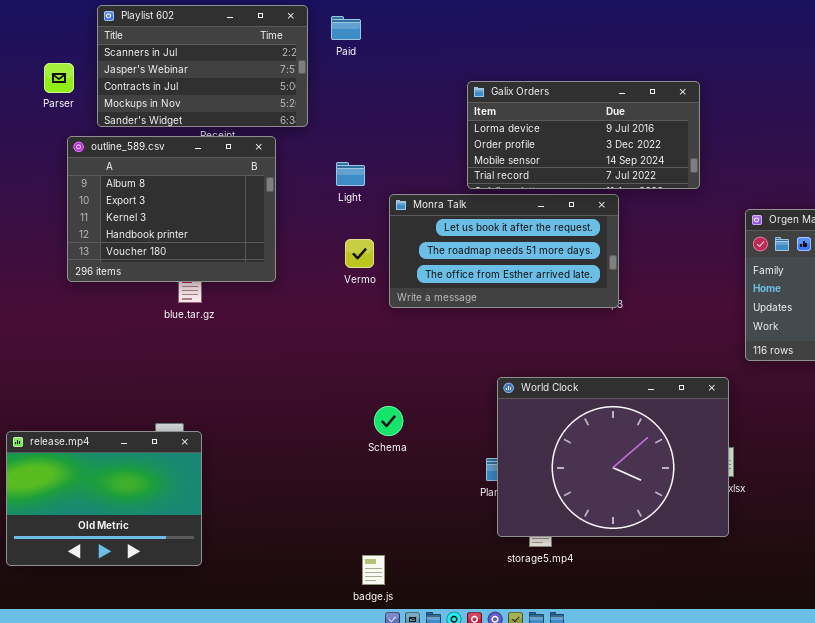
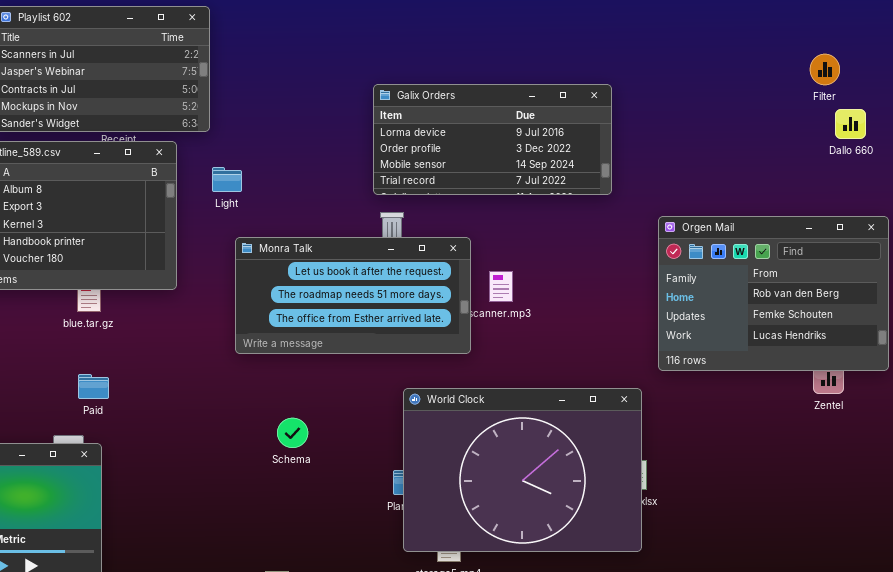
Paid: [331,16,361,40] -> [78,374,109,399], moved
Light: [336,162,365,186] -> [212,167,242,192], moved
Monra Talk: [389,194,619,308] -> [235,237,471,354], moved

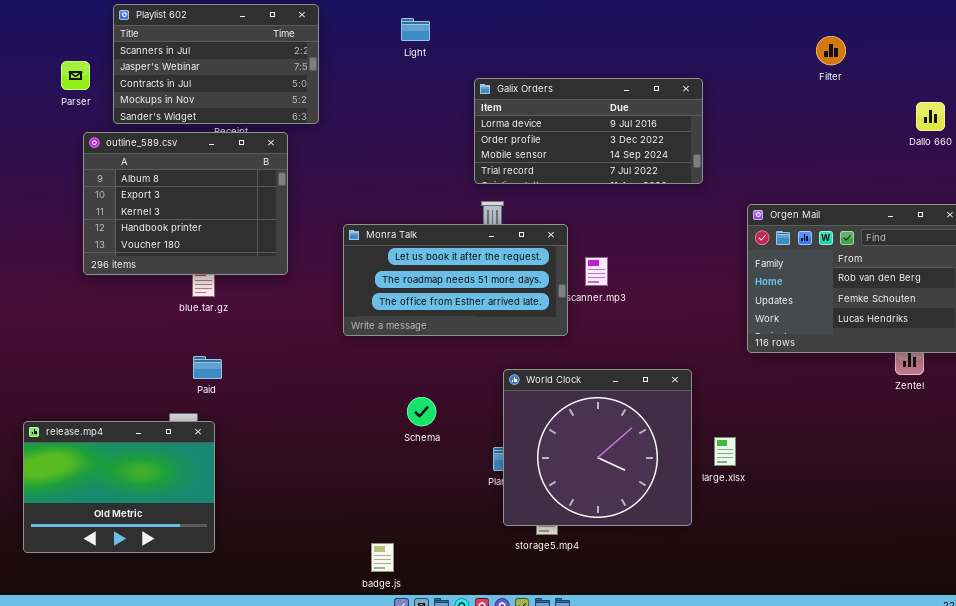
Filter: [810,54,840,85] -> [816,36,846,65], moved
Light: [212,167,242,192] -> [401,18,430,41], moved
World Clock: [403,388,642,552] -> [503,369,692,526], resized
Schema: [277,418,308,448] -> [407,397,436,426], moved

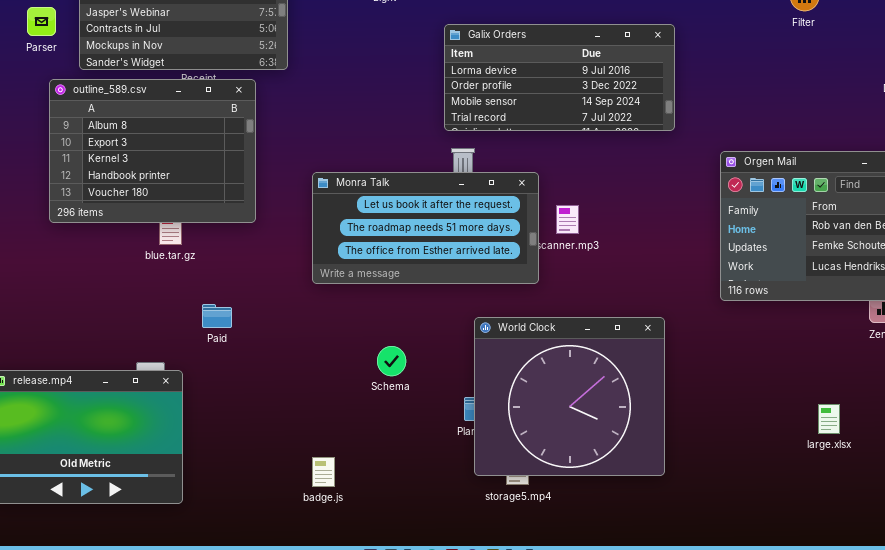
Paid: [193,356,222,379] -> [202,304,232,328], moved
large.xlsx: [714,437,736,466] -> [818,404,840,434], moved
badge.js: [371,543,394,572] -> [312,457,335,487], moved

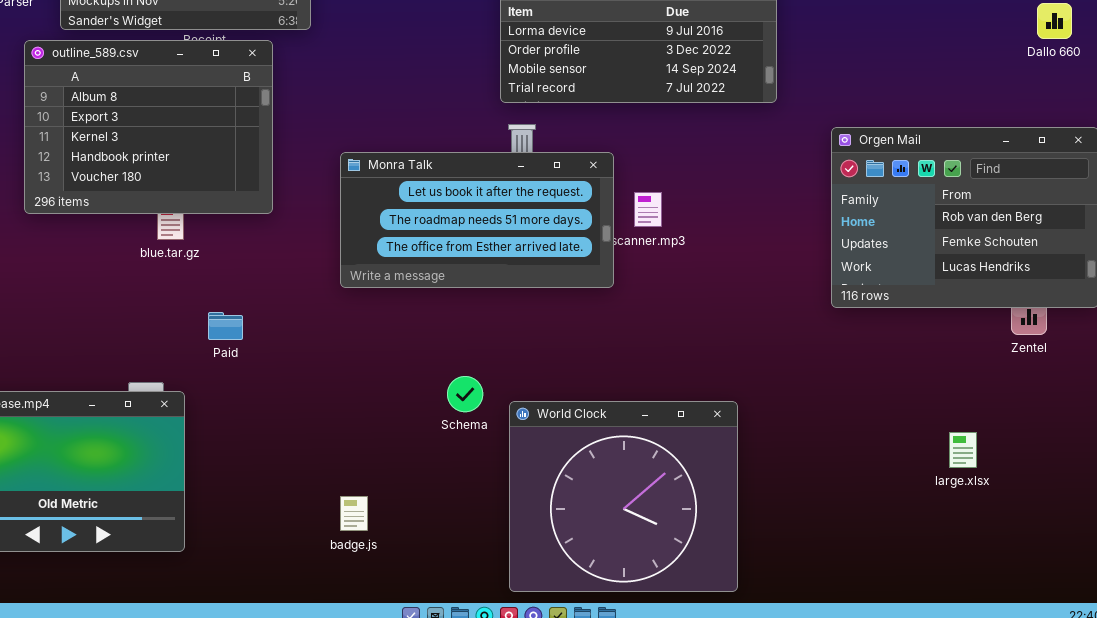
World Clock: [474,317,665,476] -> [509,401,738,592], moved
Schema: [377,346,406,376] -> [447,376,483,412], moved

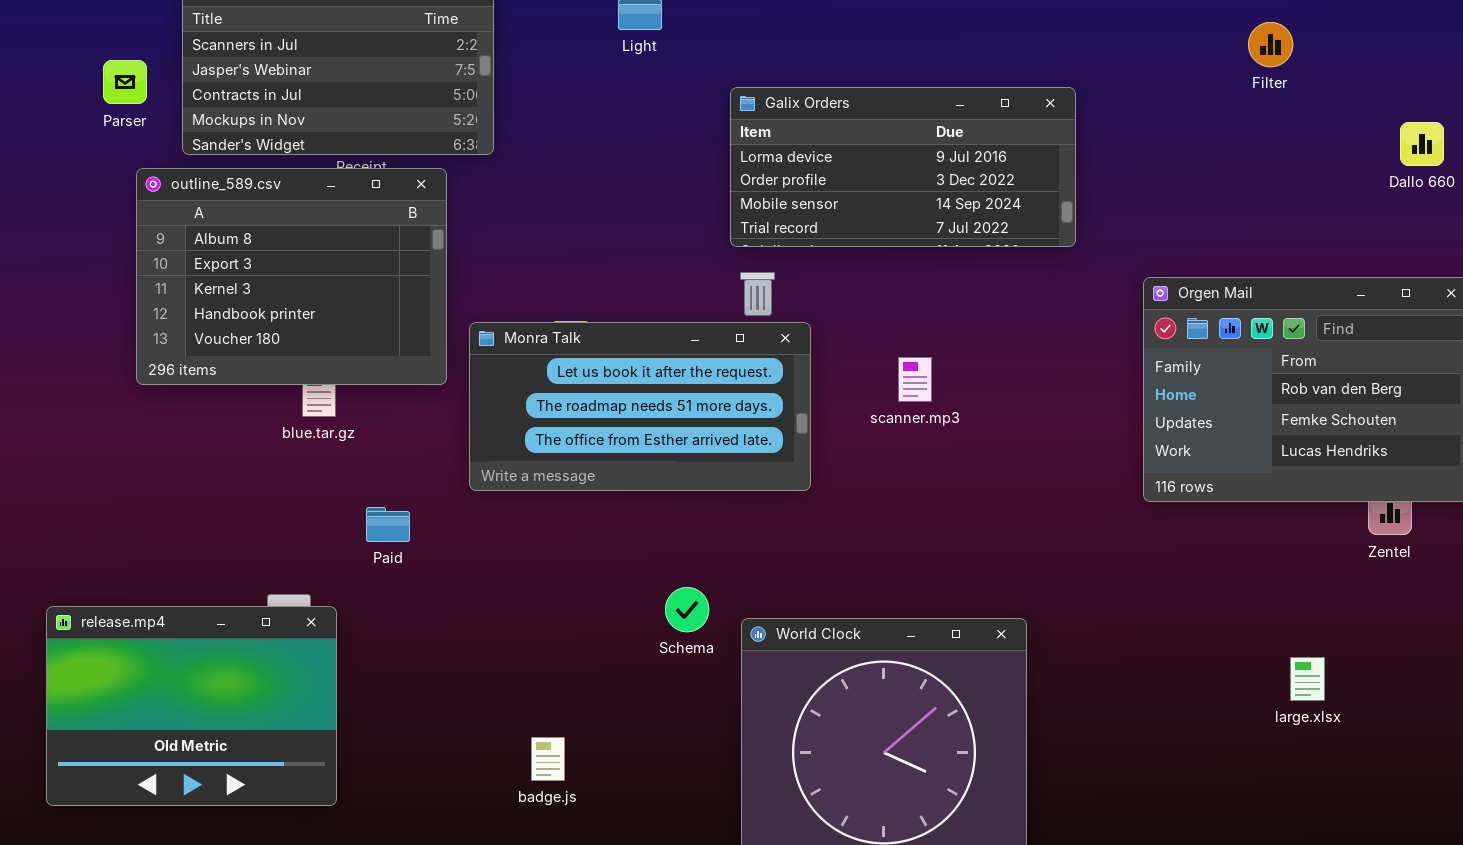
Monra Talk: [340,152,614,288] -> [469,322,811,491], moved

